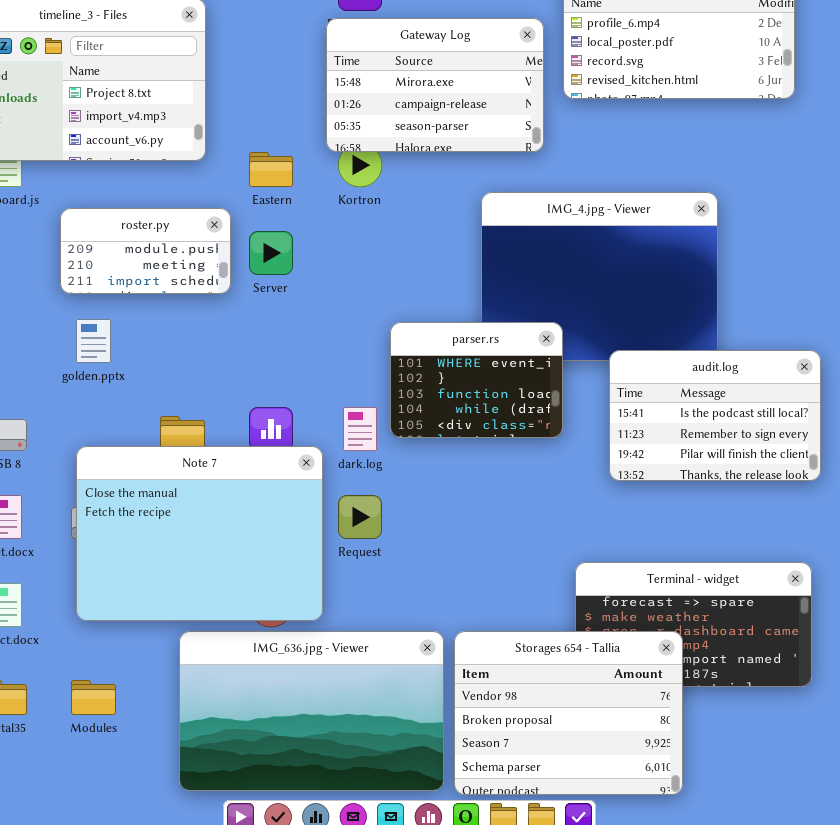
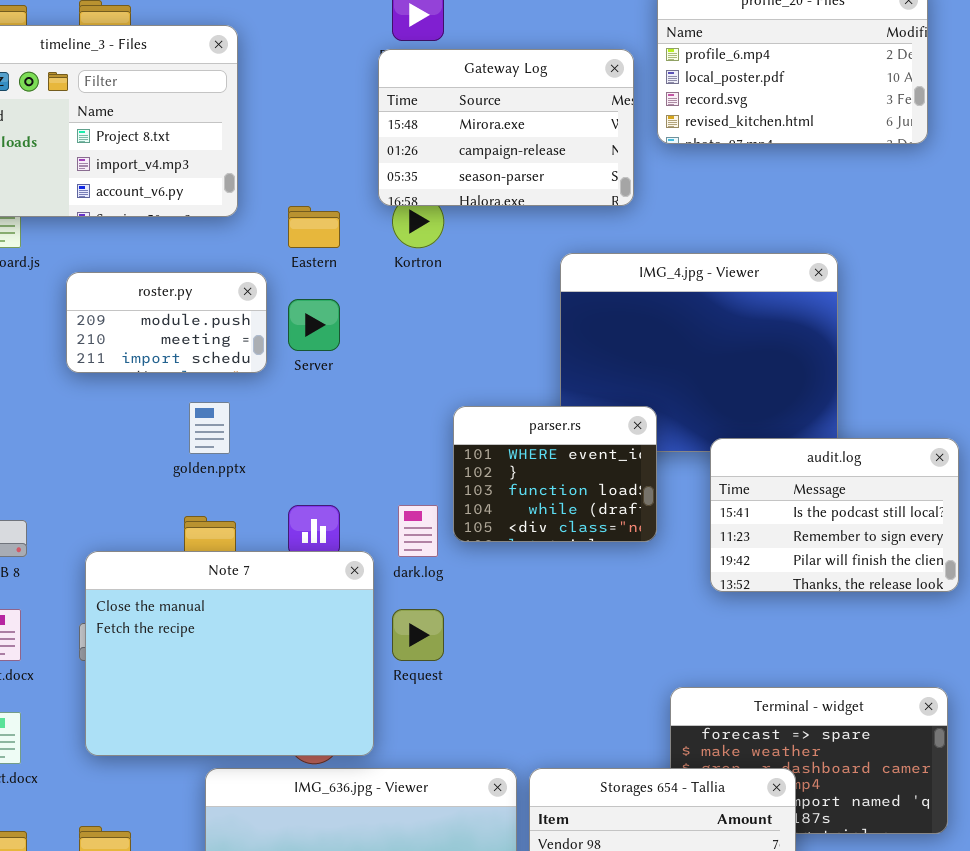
golden.pptx: [76,319,111,363] -> [189,402,230,454], moved

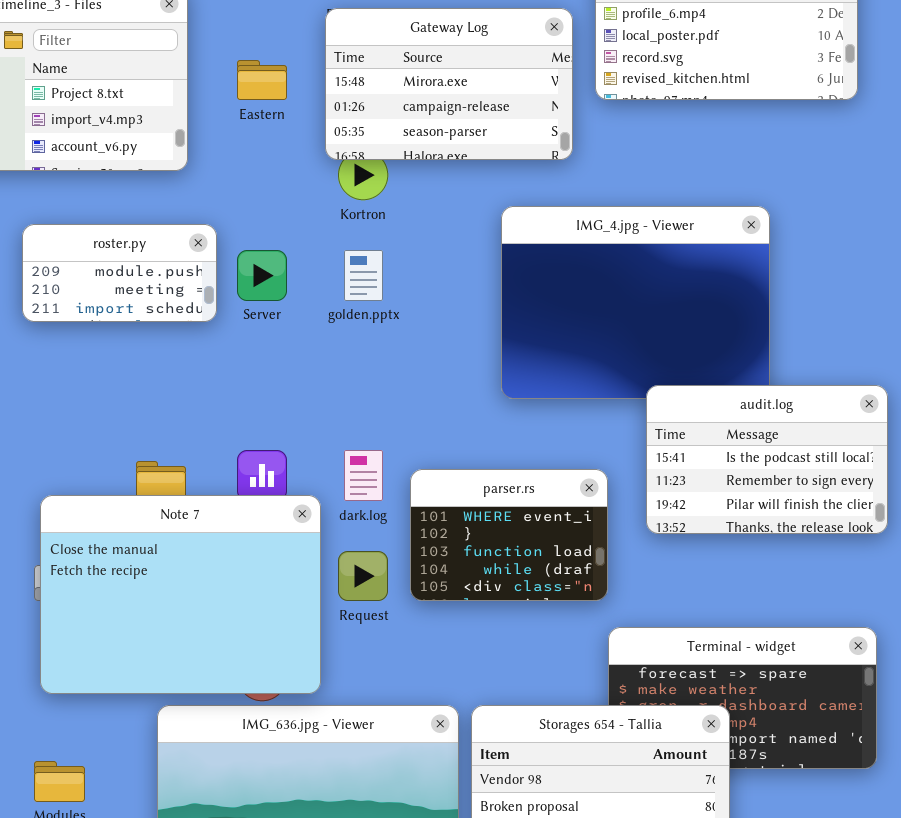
Eastern: [288,206,340,248] -> [237,60,287,100], moved
golden.pptx: [189,402,230,454] -> [344,250,383,301], moved
parser.rs: [453,406,657,542] -> [410,469,608,601], moved

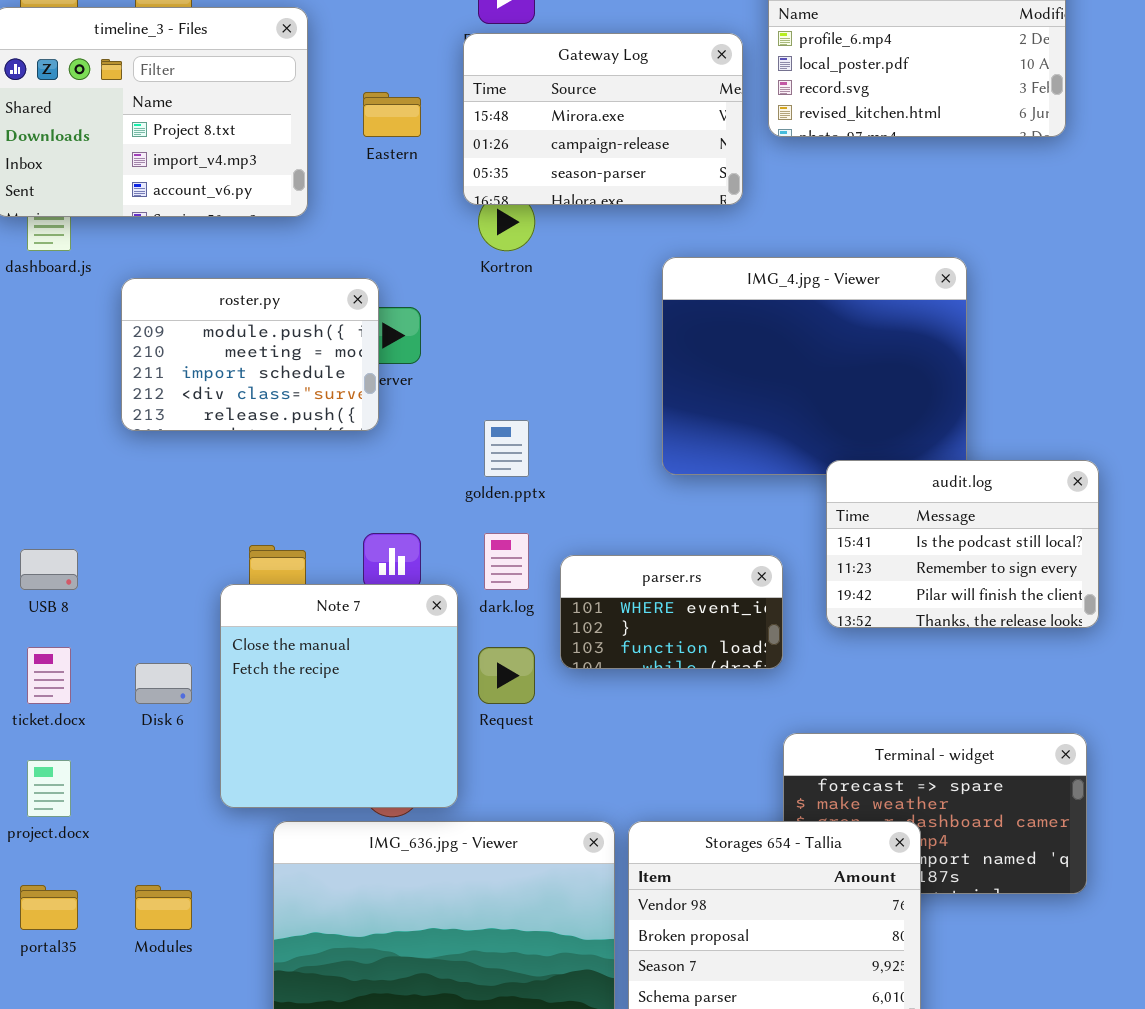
roster.py: [22,224,217,322] -> [121,278,379,431], resized
golden.pptx: [344,250,383,301] -> [484,420,529,477], moved
parser.rs: [410,469,608,601] -> [560,555,783,669], resized
Note 7: [40,495,321,694] -> [220,584,458,808], resized

